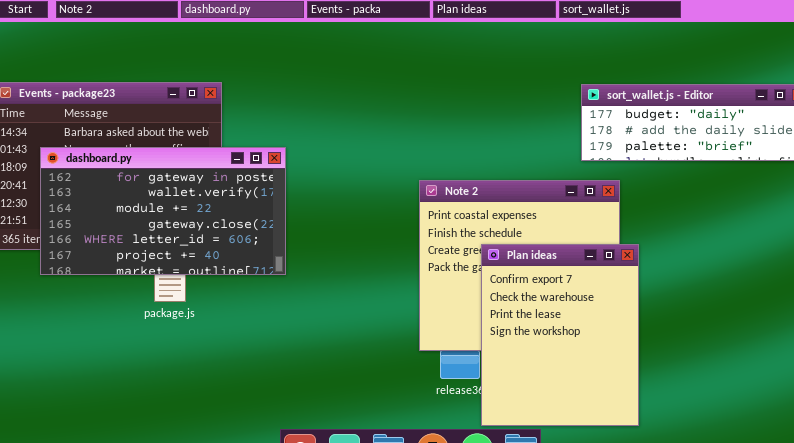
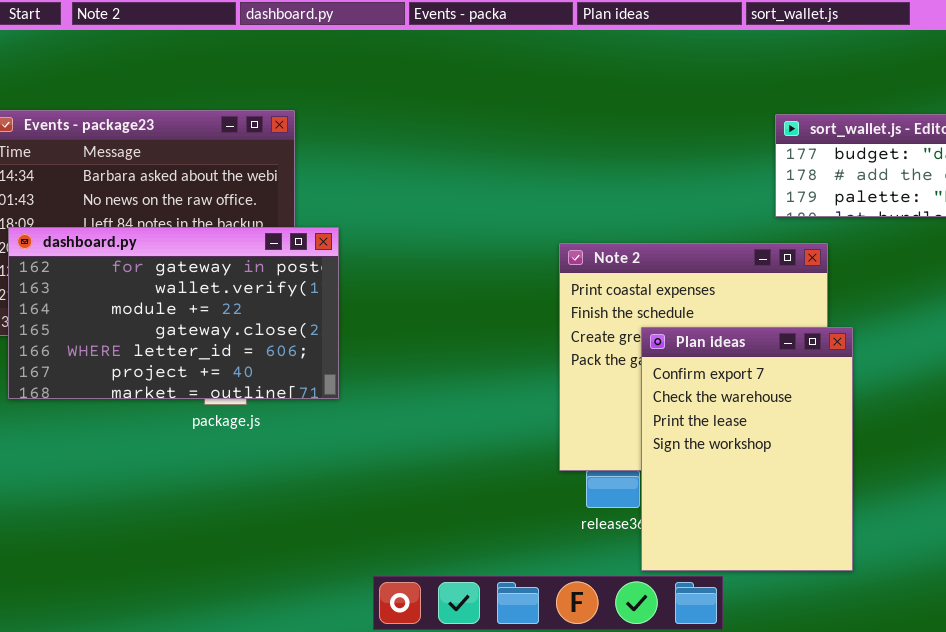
dashboard.py: [40,147,286,275] -> [8,227,339,399], moved

